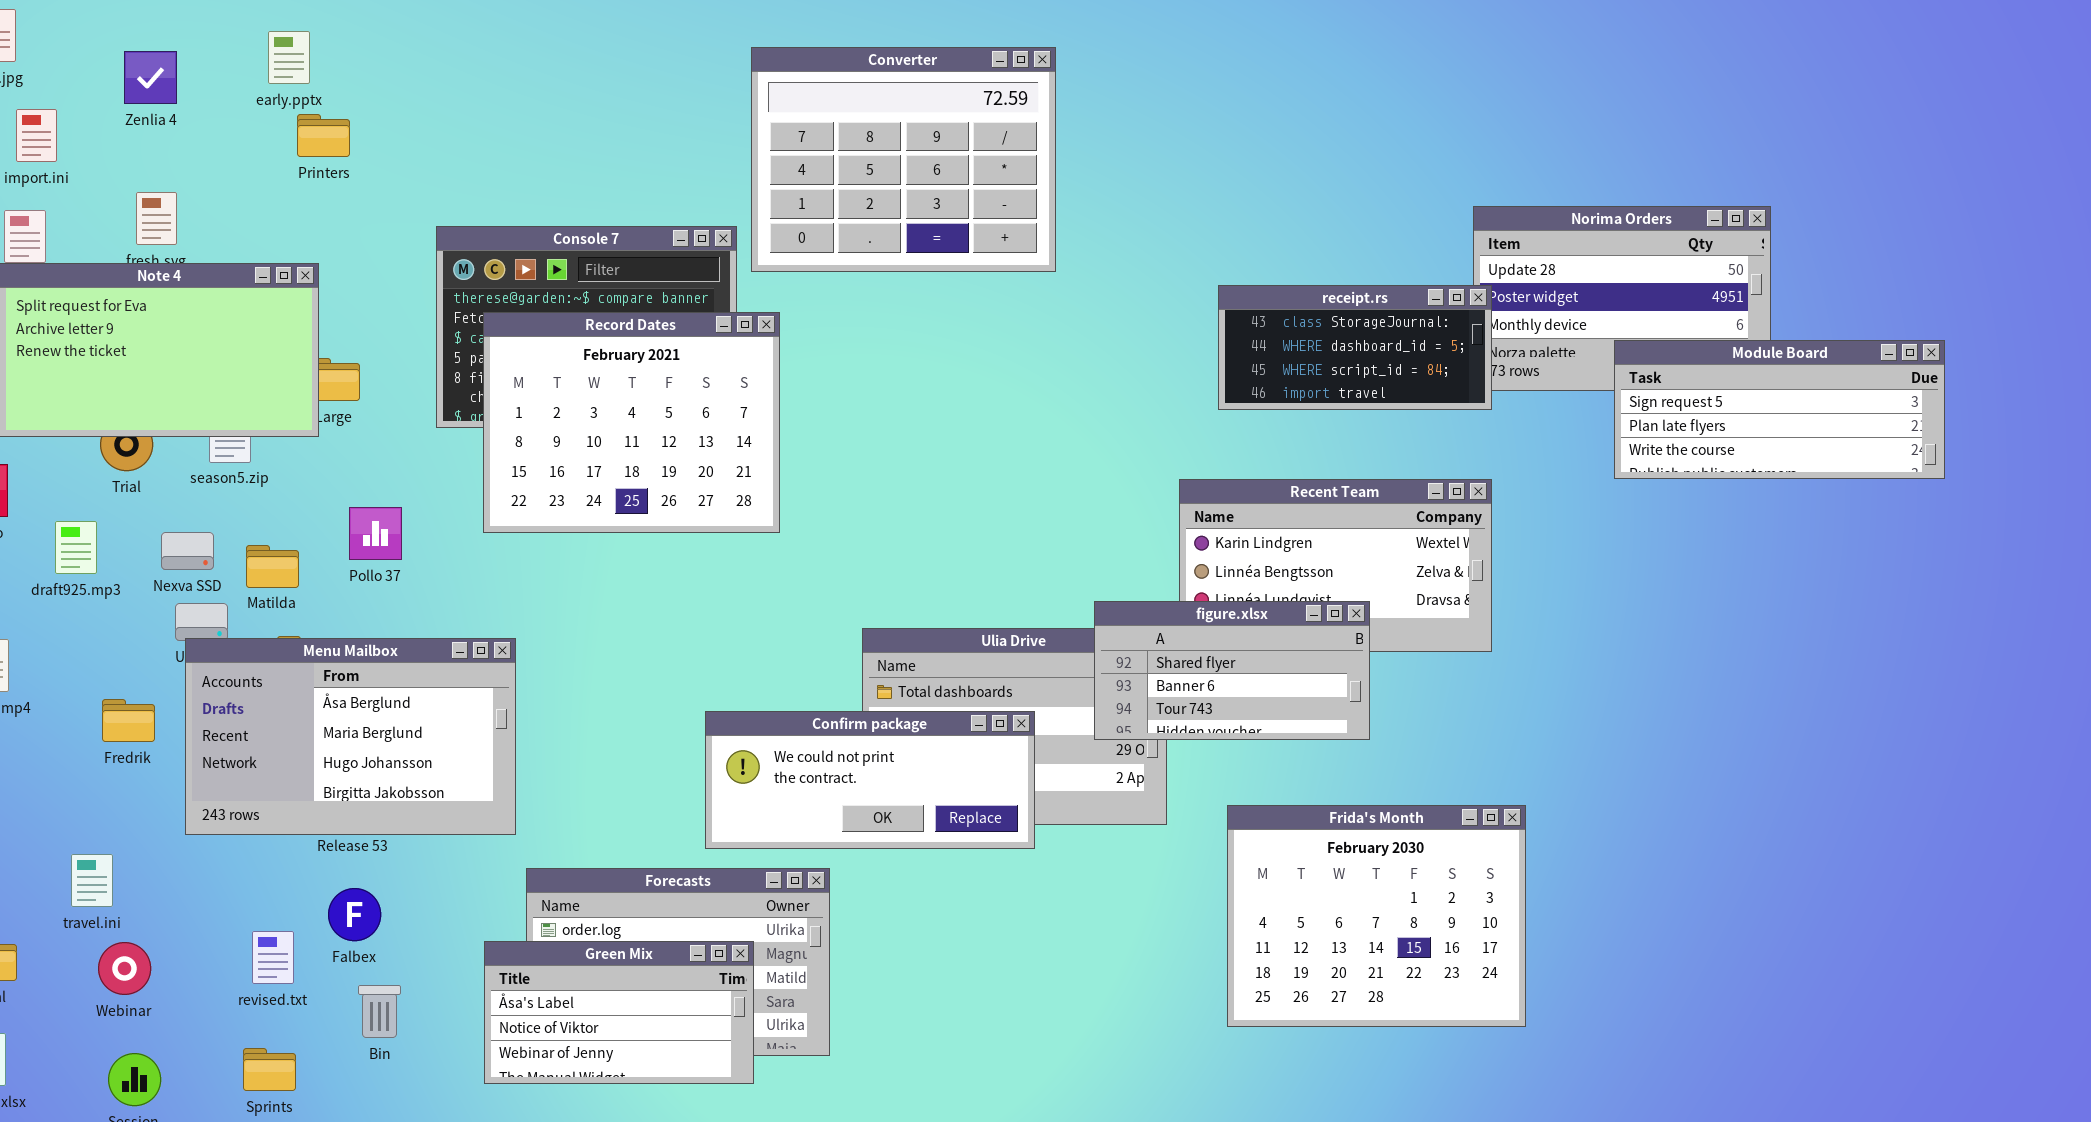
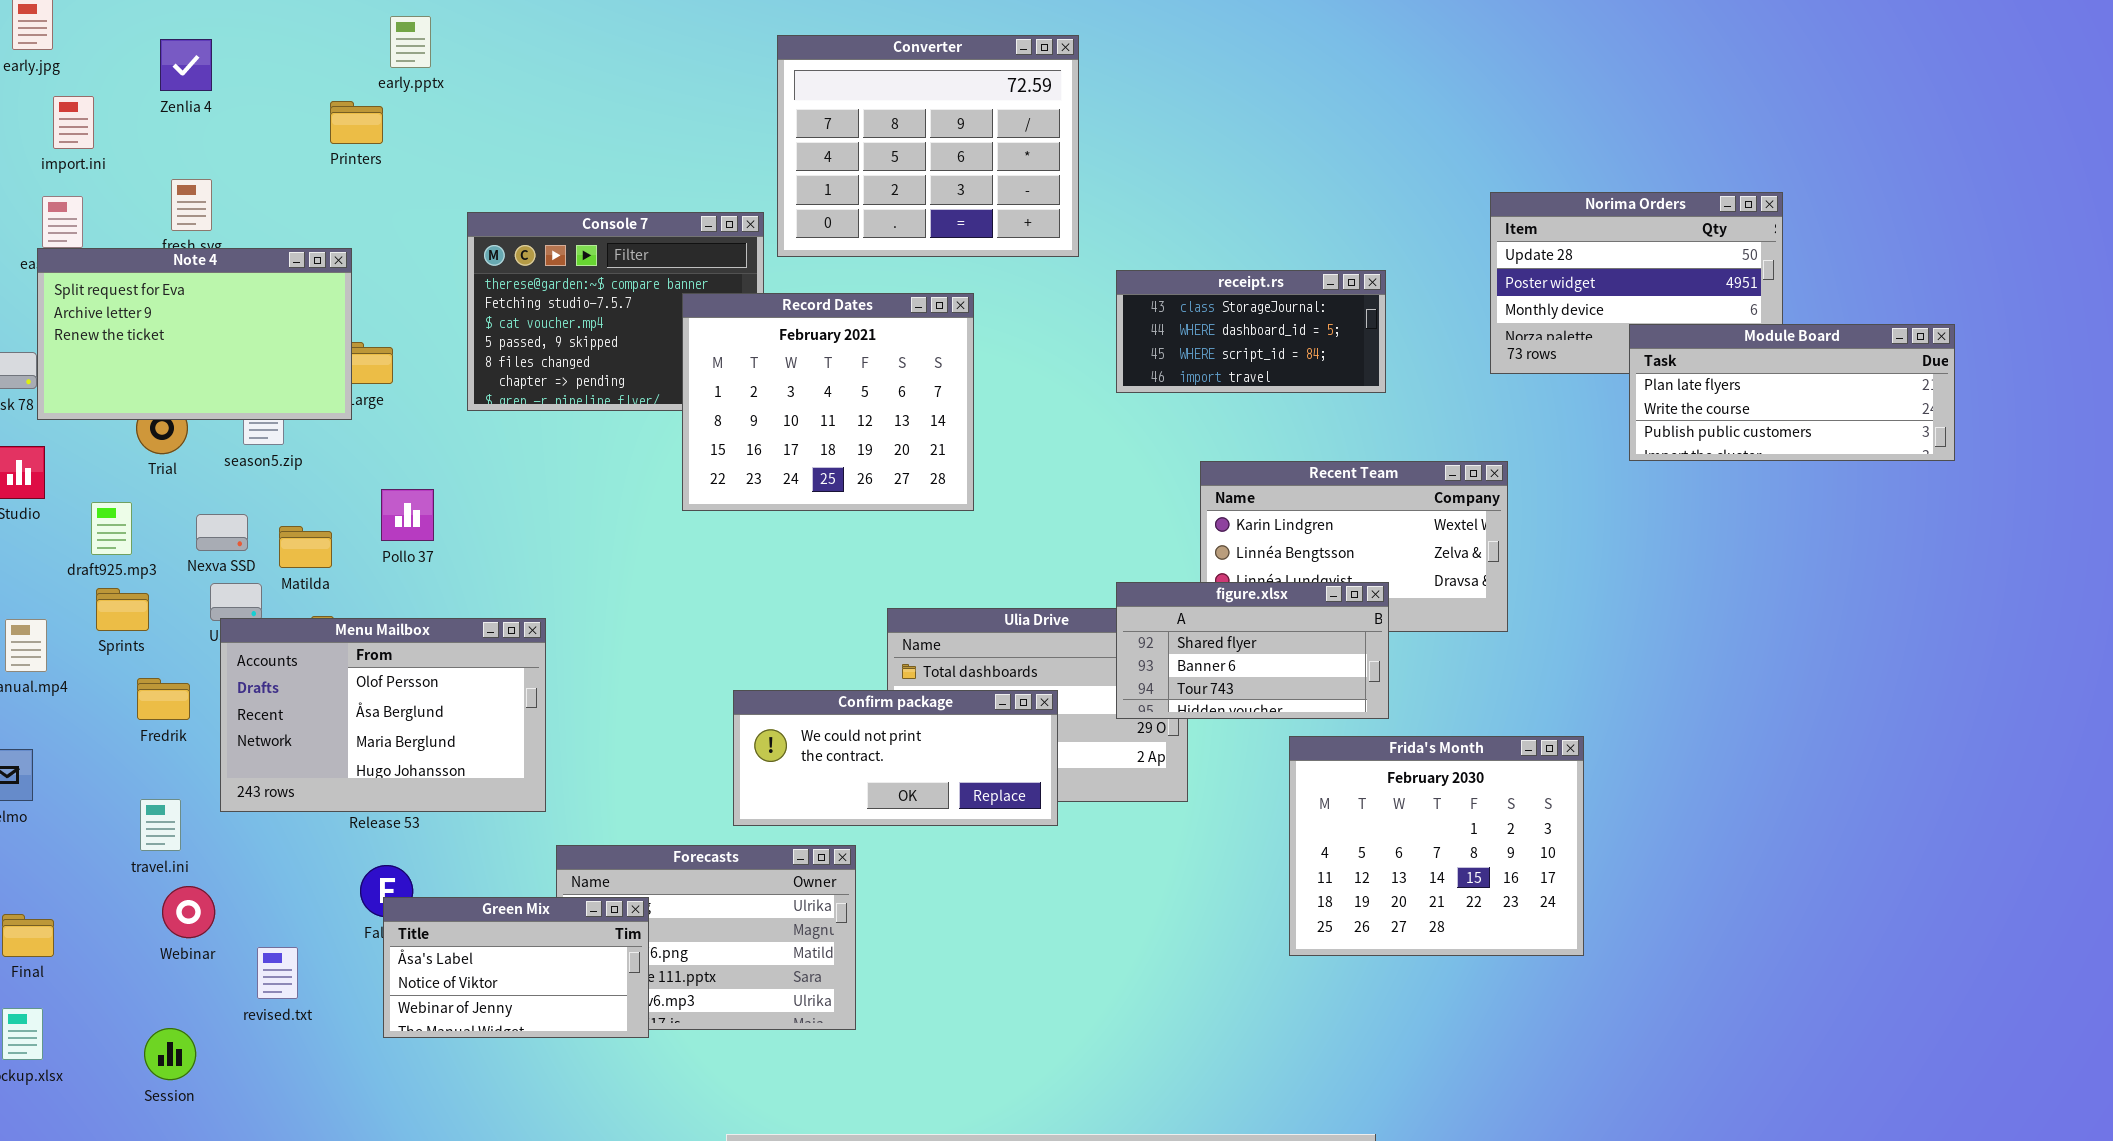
early.pptx: [268,31,310,84] -> [390,16,431,68], moved
receipt.rs: [1218,285,1492,410] -> [1116,270,1386,393], moved
Record Dates: [483,312,780,533] -> [682,293,974,511], moved
Module Board: [1614,340,1945,479] -> [1629,324,1955,461], scrolled down 1 row
Menu Mailbox: [185,638,516,835] -> [220,618,546,812], scrolled up 1 row
Frida's Month: [1227,805,1526,1027] -> [1289,736,1584,956], moved
travel.ini: [71,854,113,907] -> [140,799,181,851], moved
revised.txt: [252,931,294,984] -> [257,947,298,999], moved
Green Mix: [484,941,754,1084] -> [383,897,649,1038], moved
Webinar: [98,942,151,995] -> [162,886,215,938], moved
Sprints: [243,1048,296,1091] -> [96,588,149,631], moved

